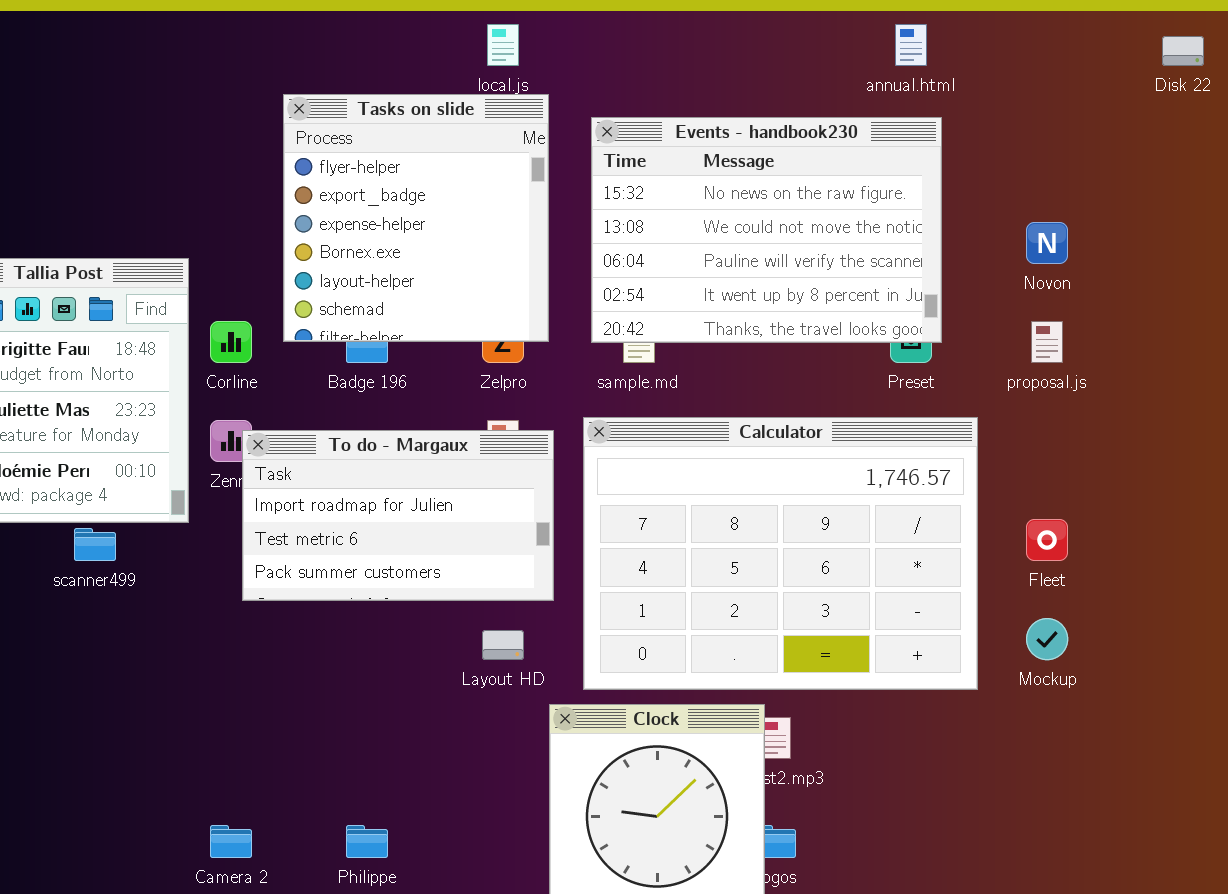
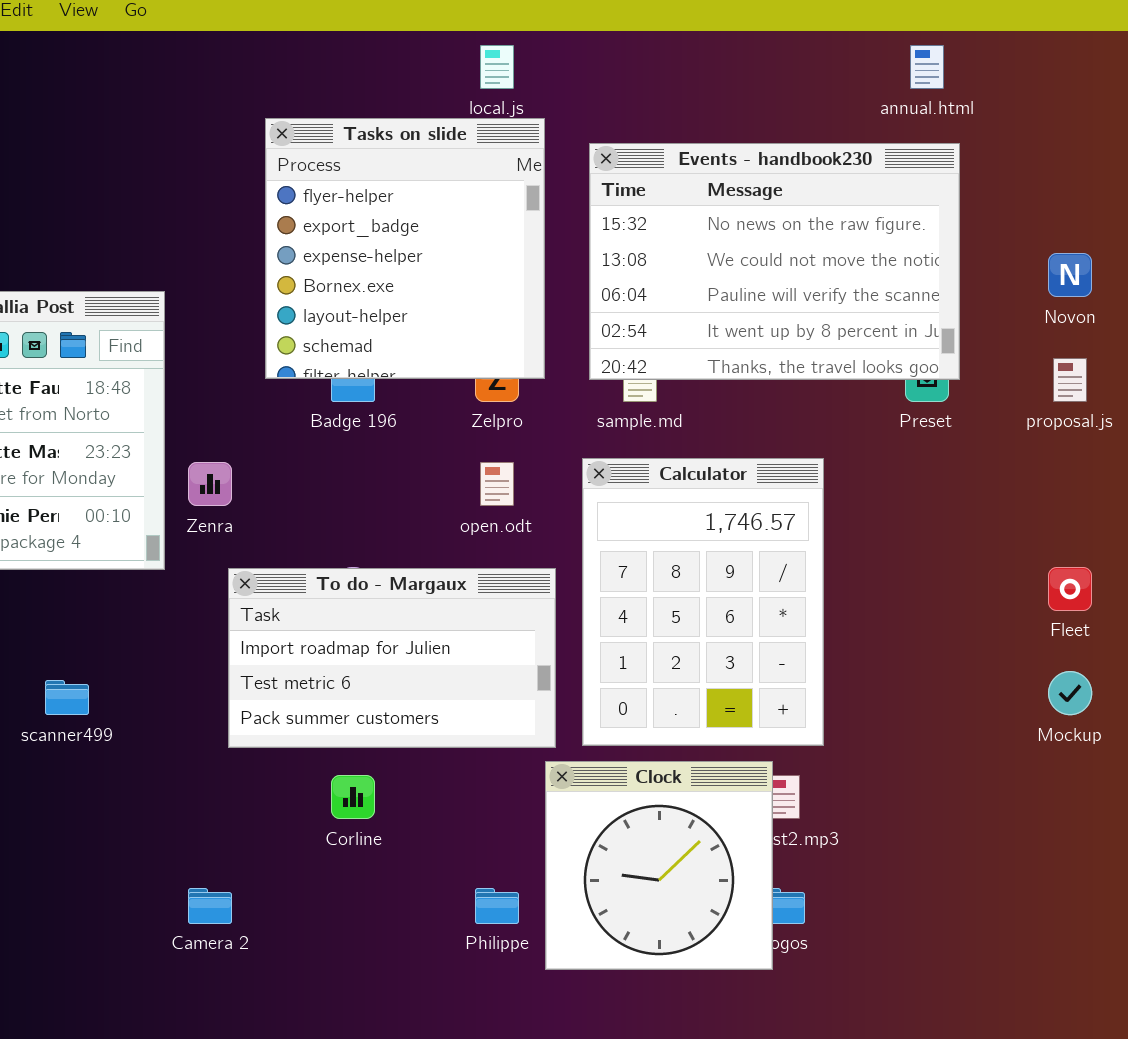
Corline: [210,321,252,363] -> [331,775,375,819], moved
Calculator: [583,417,978,690] -> [582,458,824,746], resized
To do - Margaux: [242,430,554,601] -> [228,568,556,748], moved
scanner499: [74,528,116,561] -> [45,680,89,715], moved
Philippe: [346,825,388,858] -> [475,888,519,924], moved

